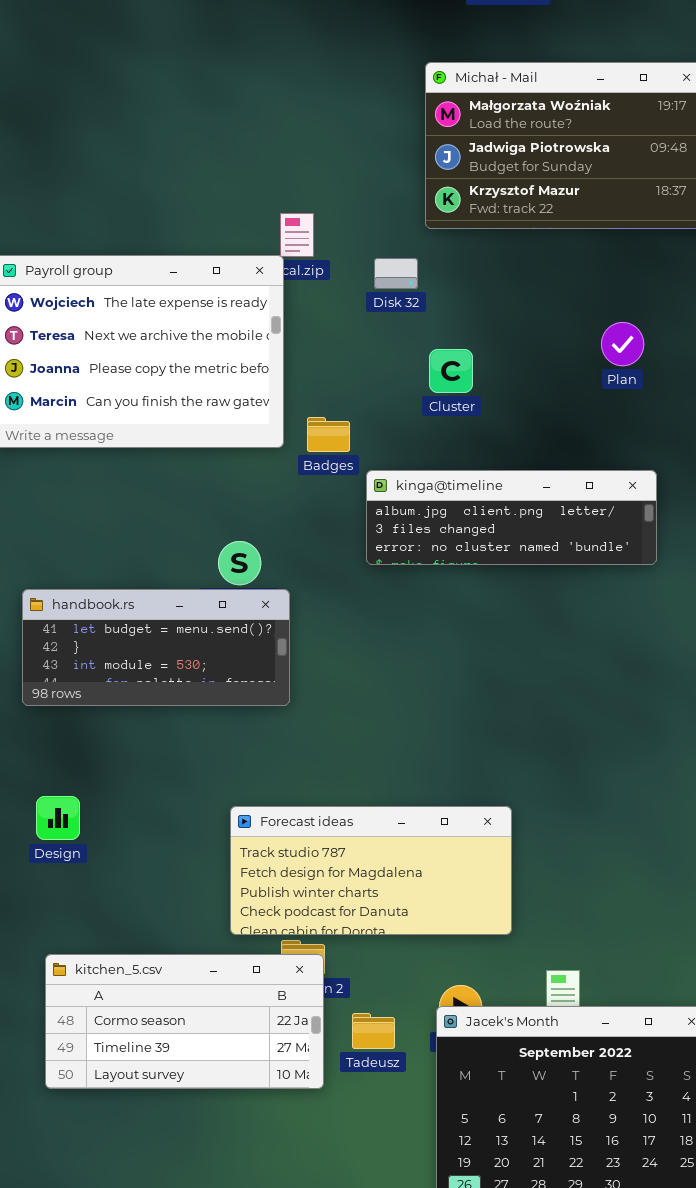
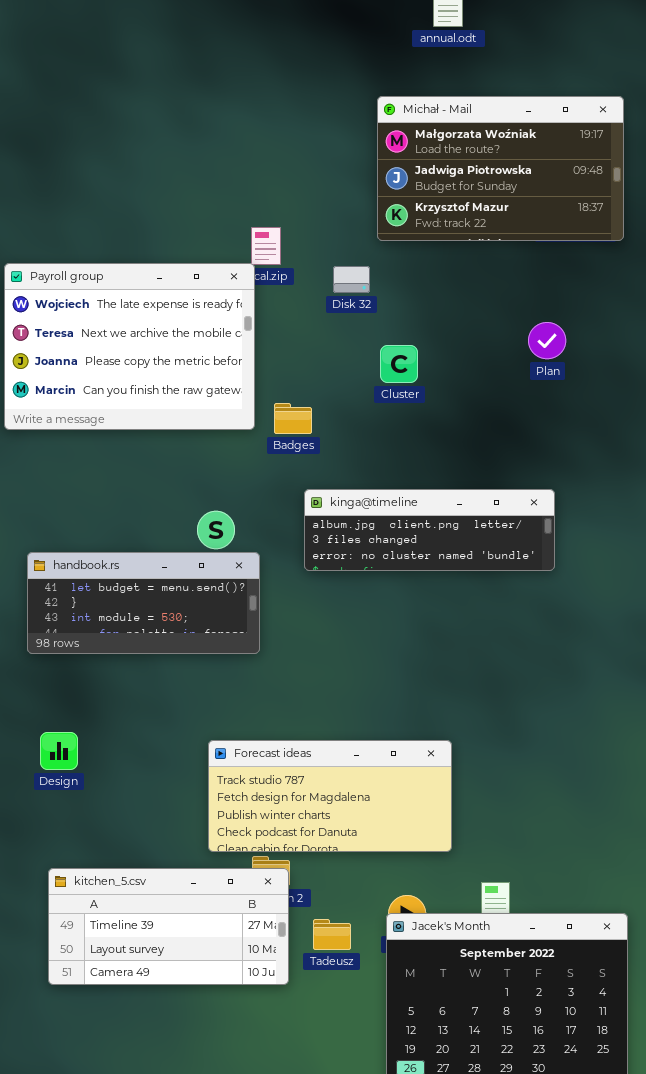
kinga@timeline: [366,470,657,565] -> [304,489,555,571], moved
kitchen_5.csv: [45,954,324,1089] -> [48,868,289,985], scrolled down 1 row

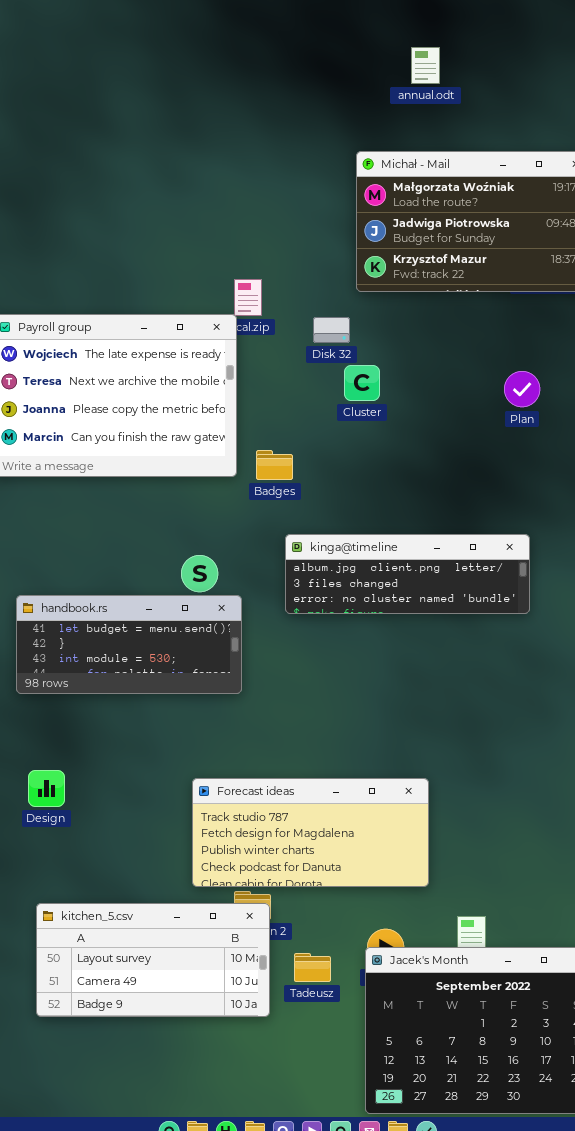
Cluster: [380,345,418,383] -> [344,365,380,401], moved
kitchen_5.csv: [48,868,289,985] -> [36,903,270,1017], scrolled down 1 row

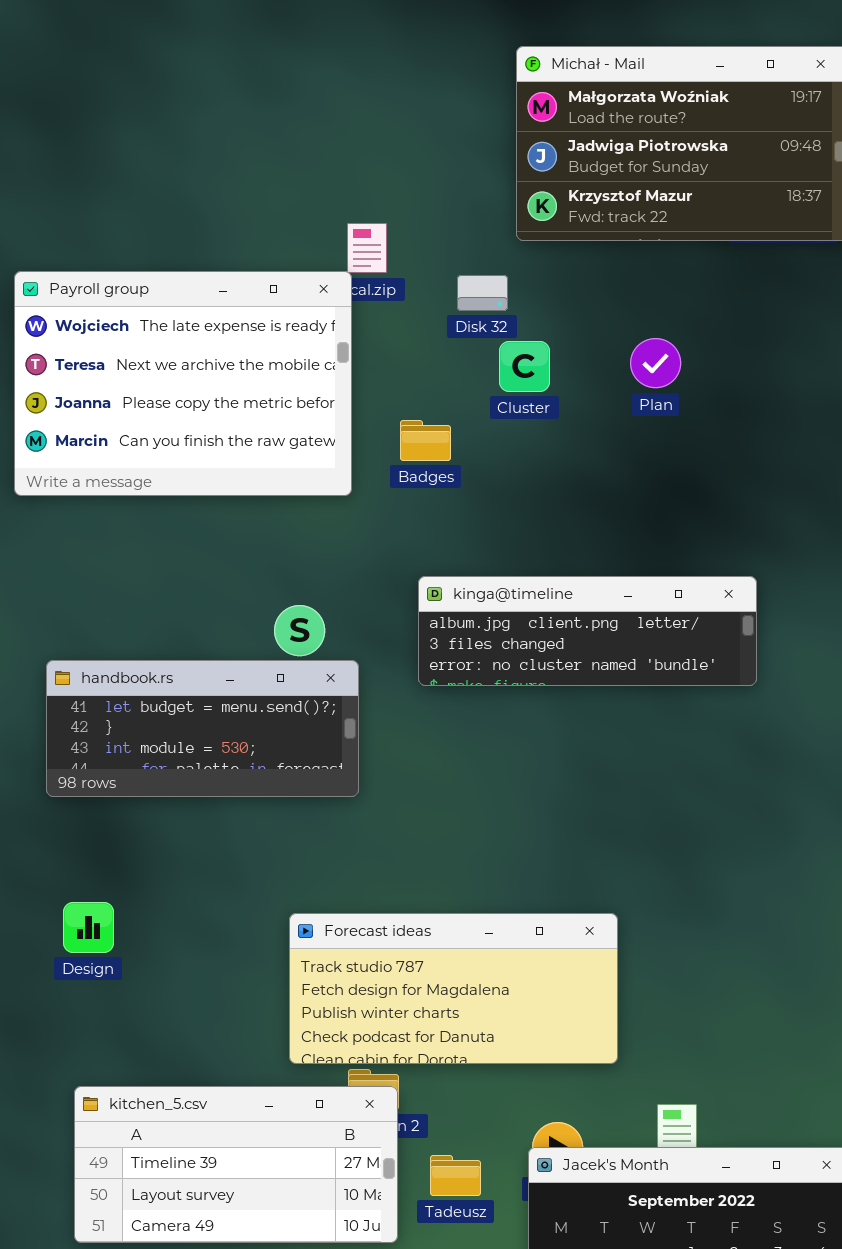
Plan: [504,371,540,407] -> [630,338,681,388], moved
Badges: [256,450,293,480] -> [400,420,451,461], moved
kitchen_5.csv: [36,903,270,1017] -> [74,1086,398,1243], scrolled up 1 row

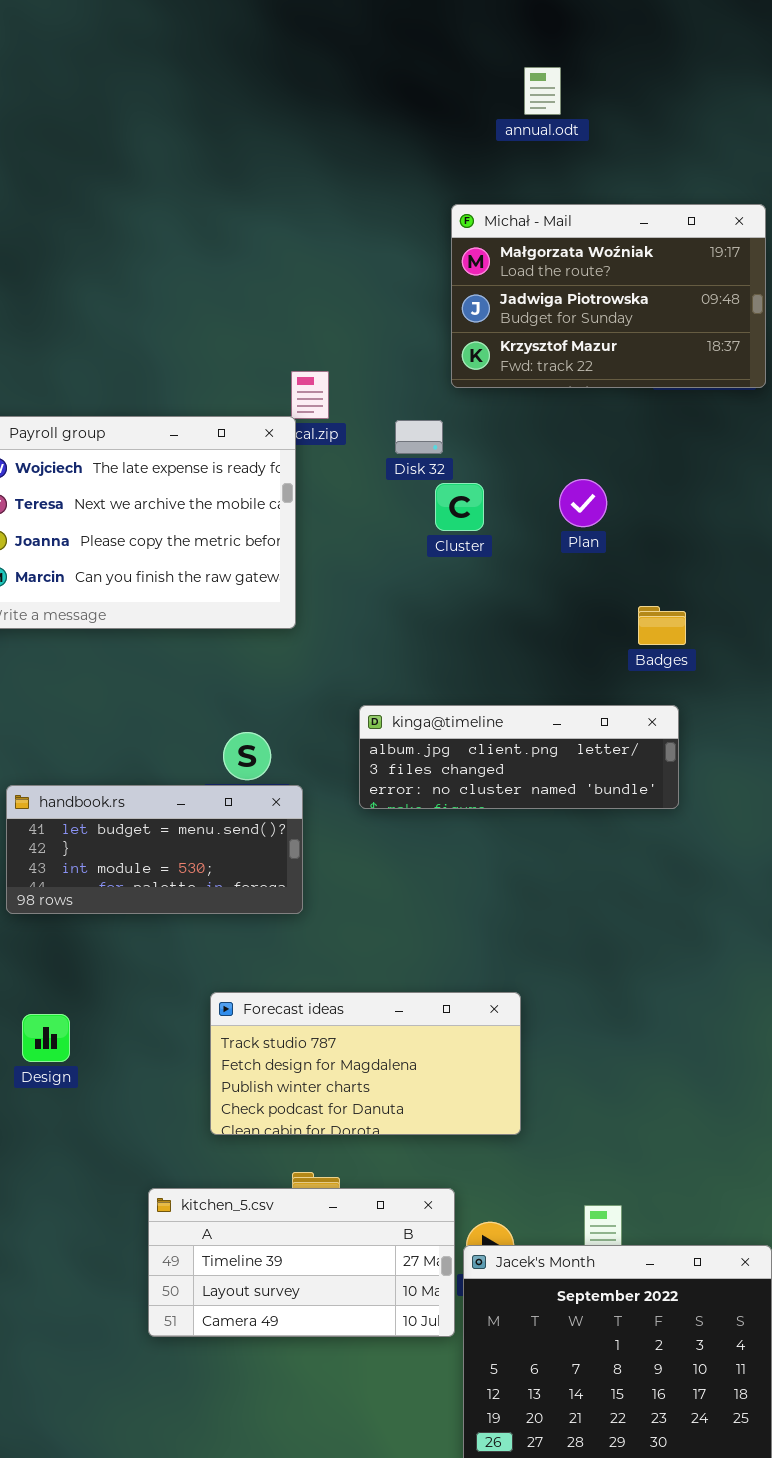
Badges: [400,420,451,461] -> [638,606,686,645], moved
Forecast ideas: [289,913,618,1064] -> [210,992,521,1135], moved
kitchen_5.csv: [74,1086,398,1243] -> [148,1188,455,1337], moved

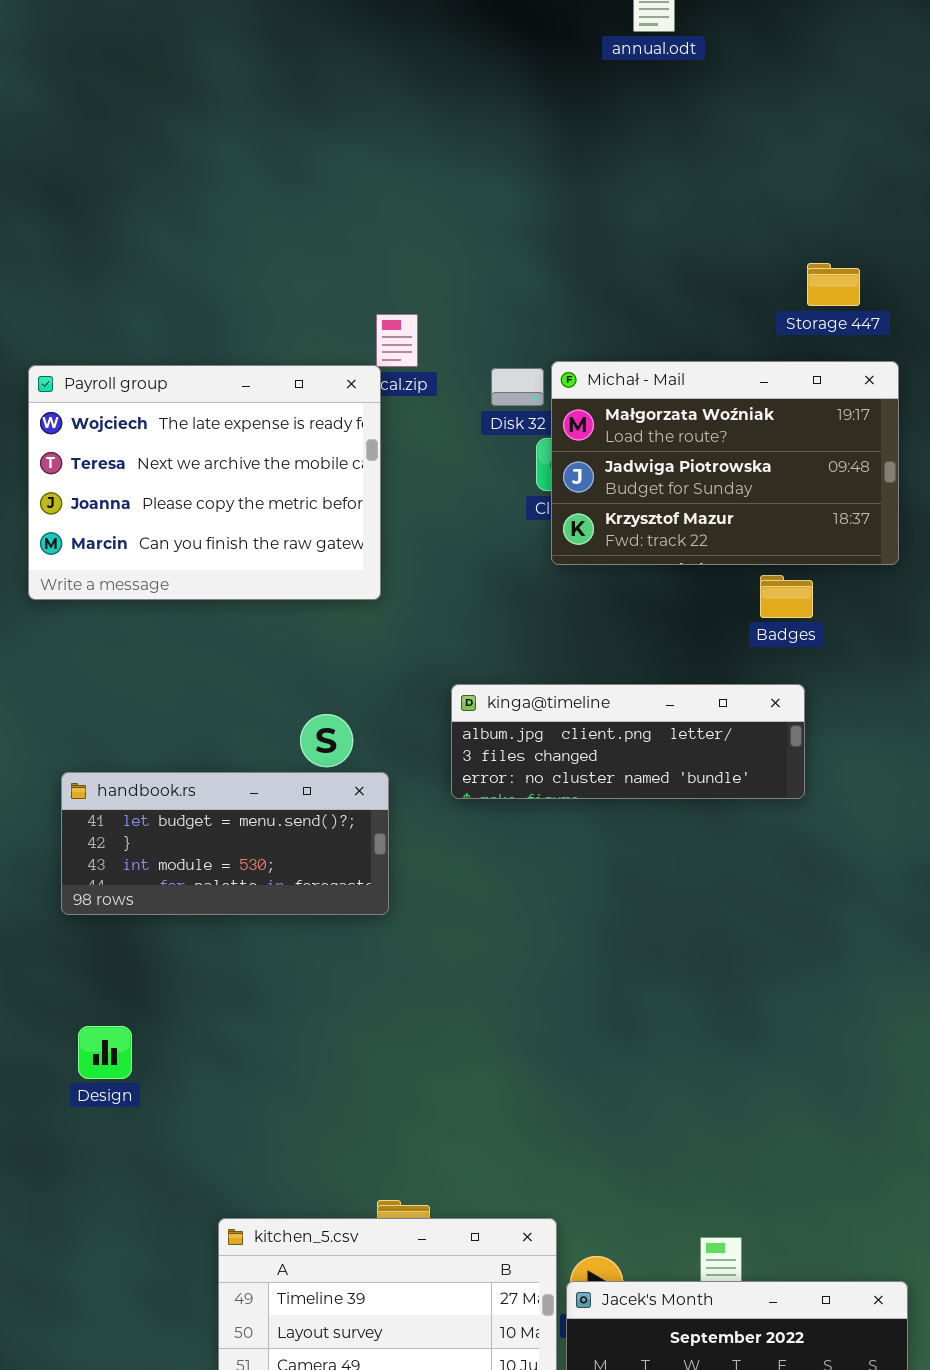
Michał - Mail: [451,204,766,388] -> [551,361,899,565], moved
Forecast ideas: [210,992,521,1135] -> none, closed

